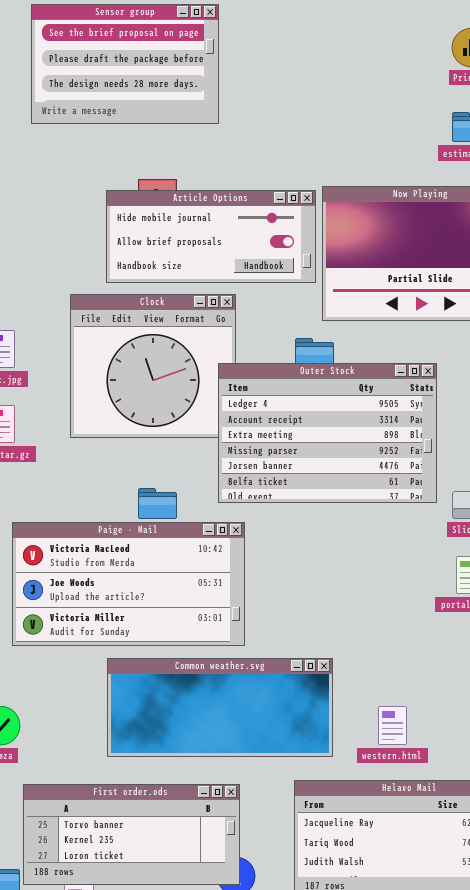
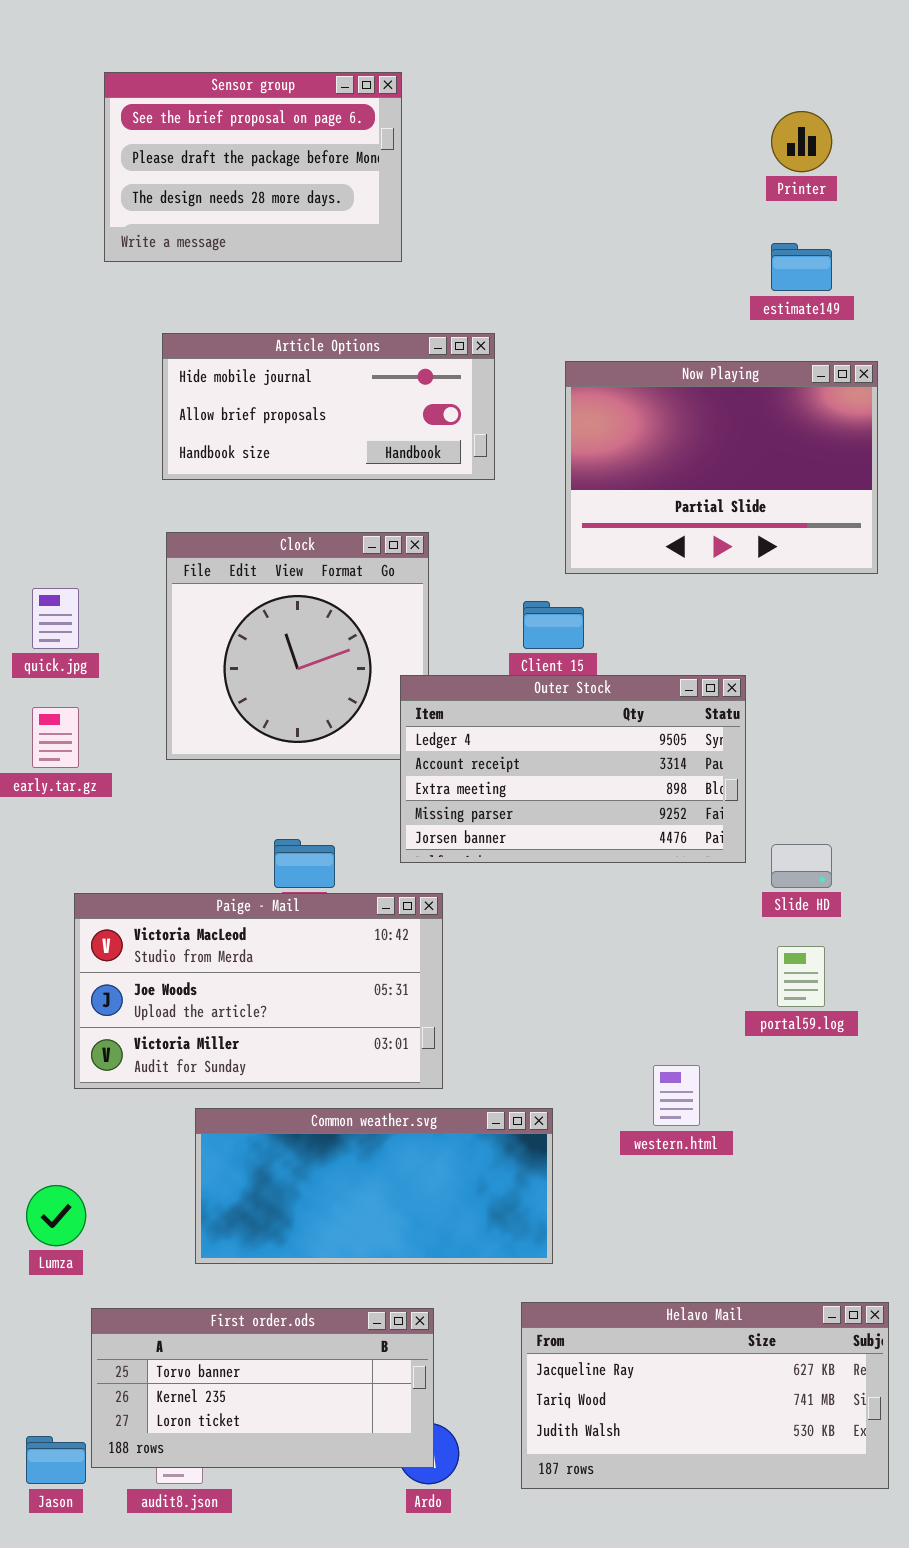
Article Options: [106,190,316,283] -> [162,333,495,480], moved
Outer Stock: [218,363,437,503] -> [400,675,746,863], resized
Common weather.svg: [107,658,333,757] -> [195,1108,553,1264], moved
western.html: [378,706,407,745] -> [653,1065,700,1126], moved

